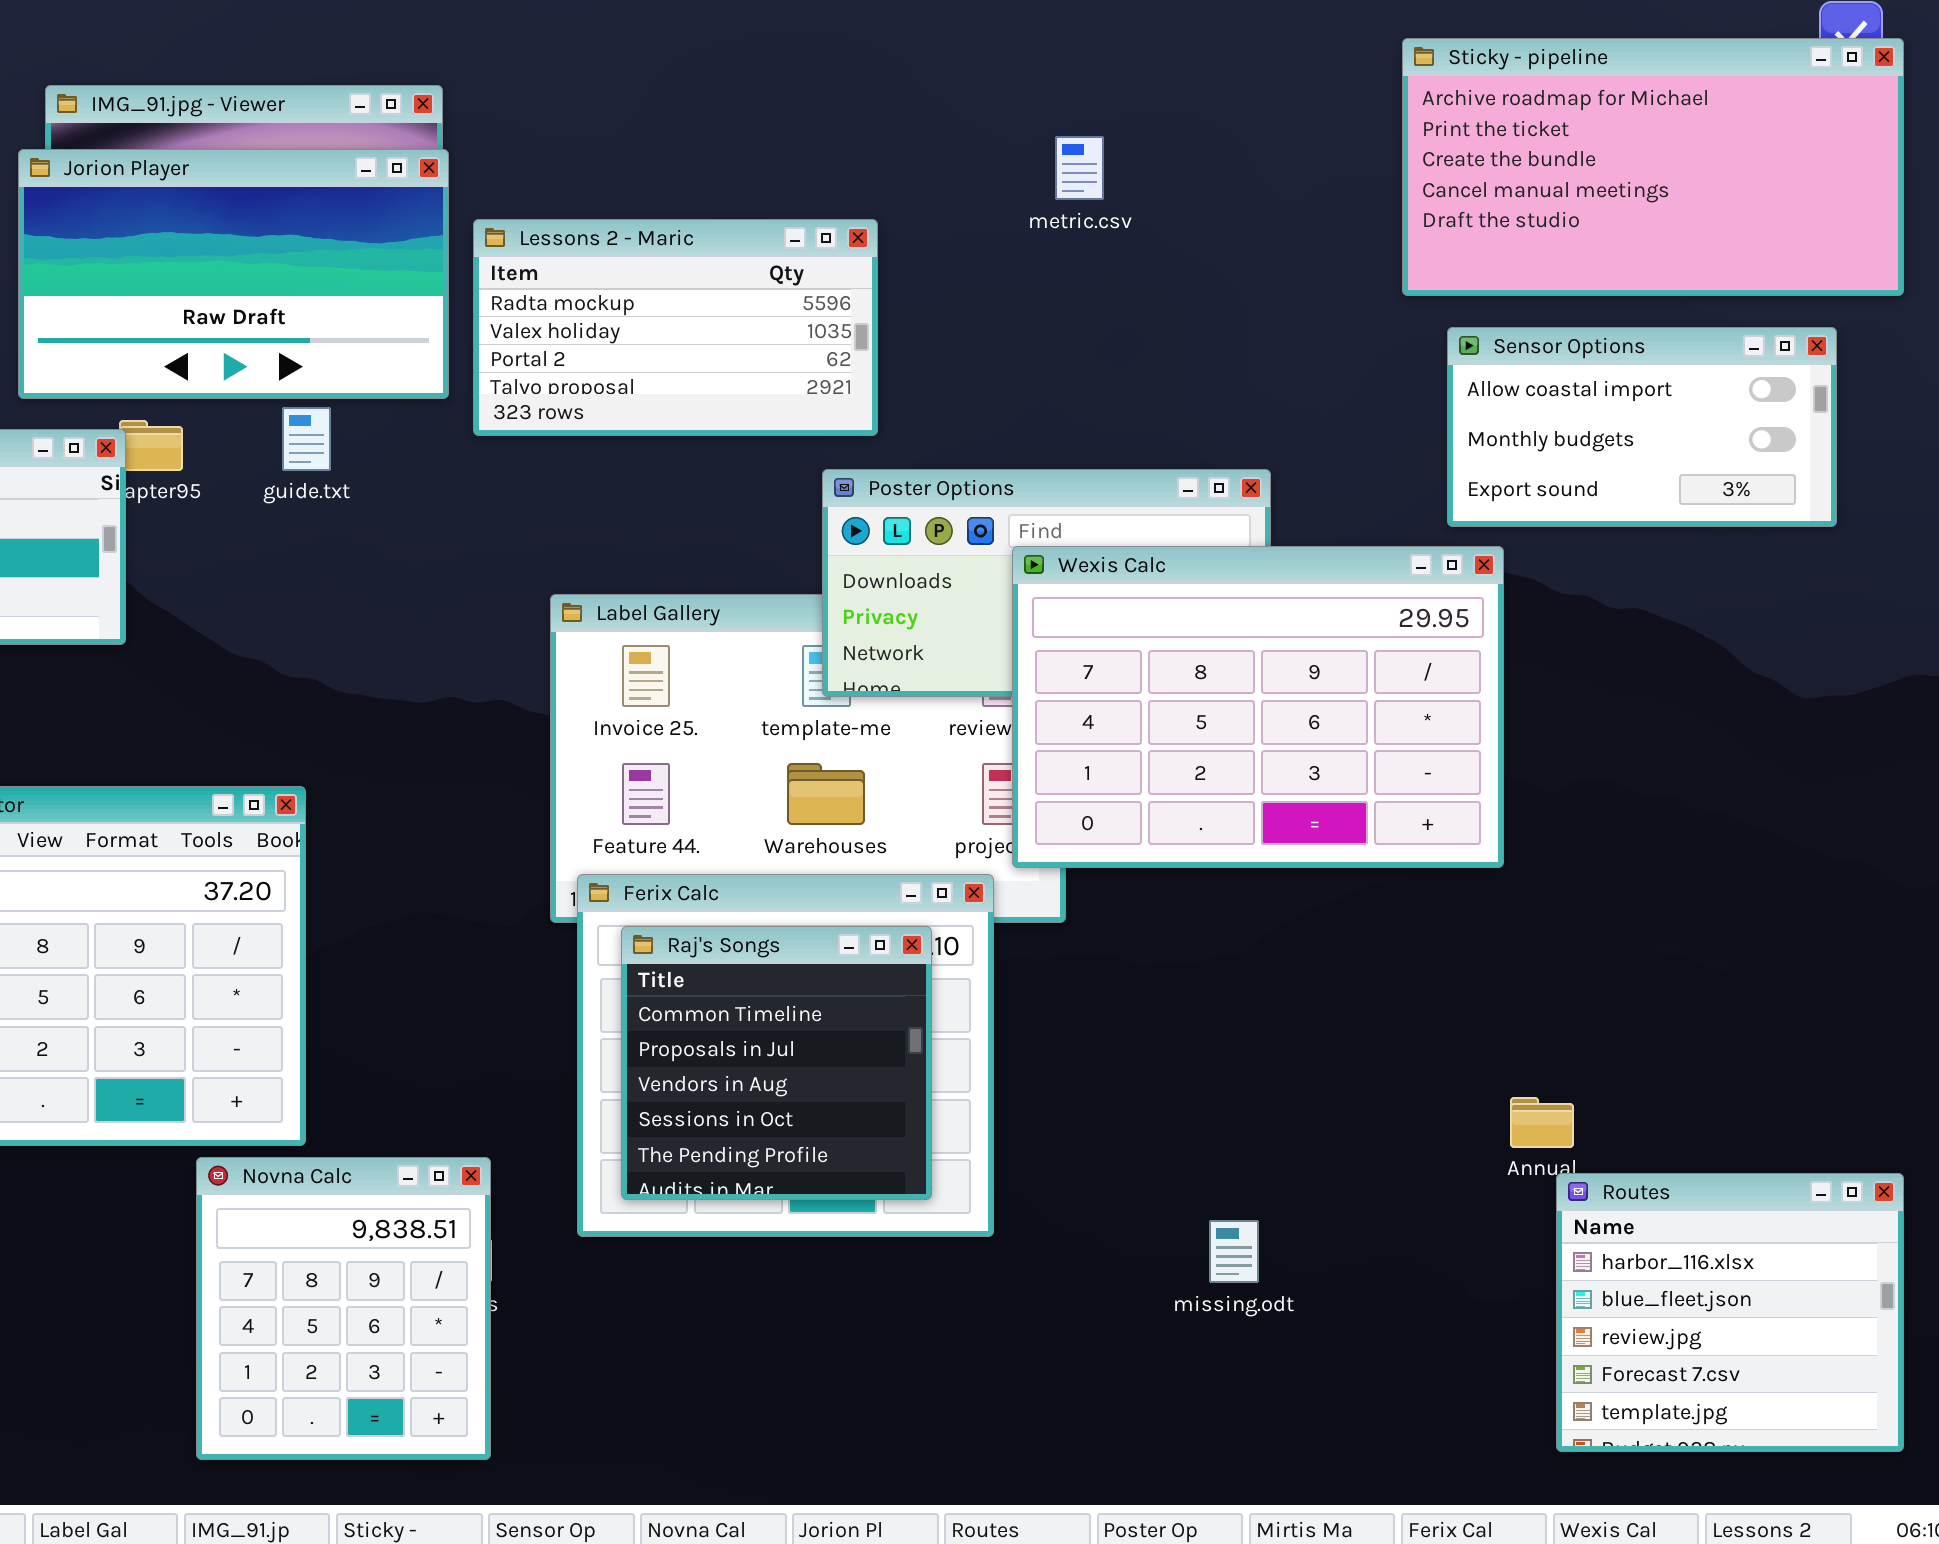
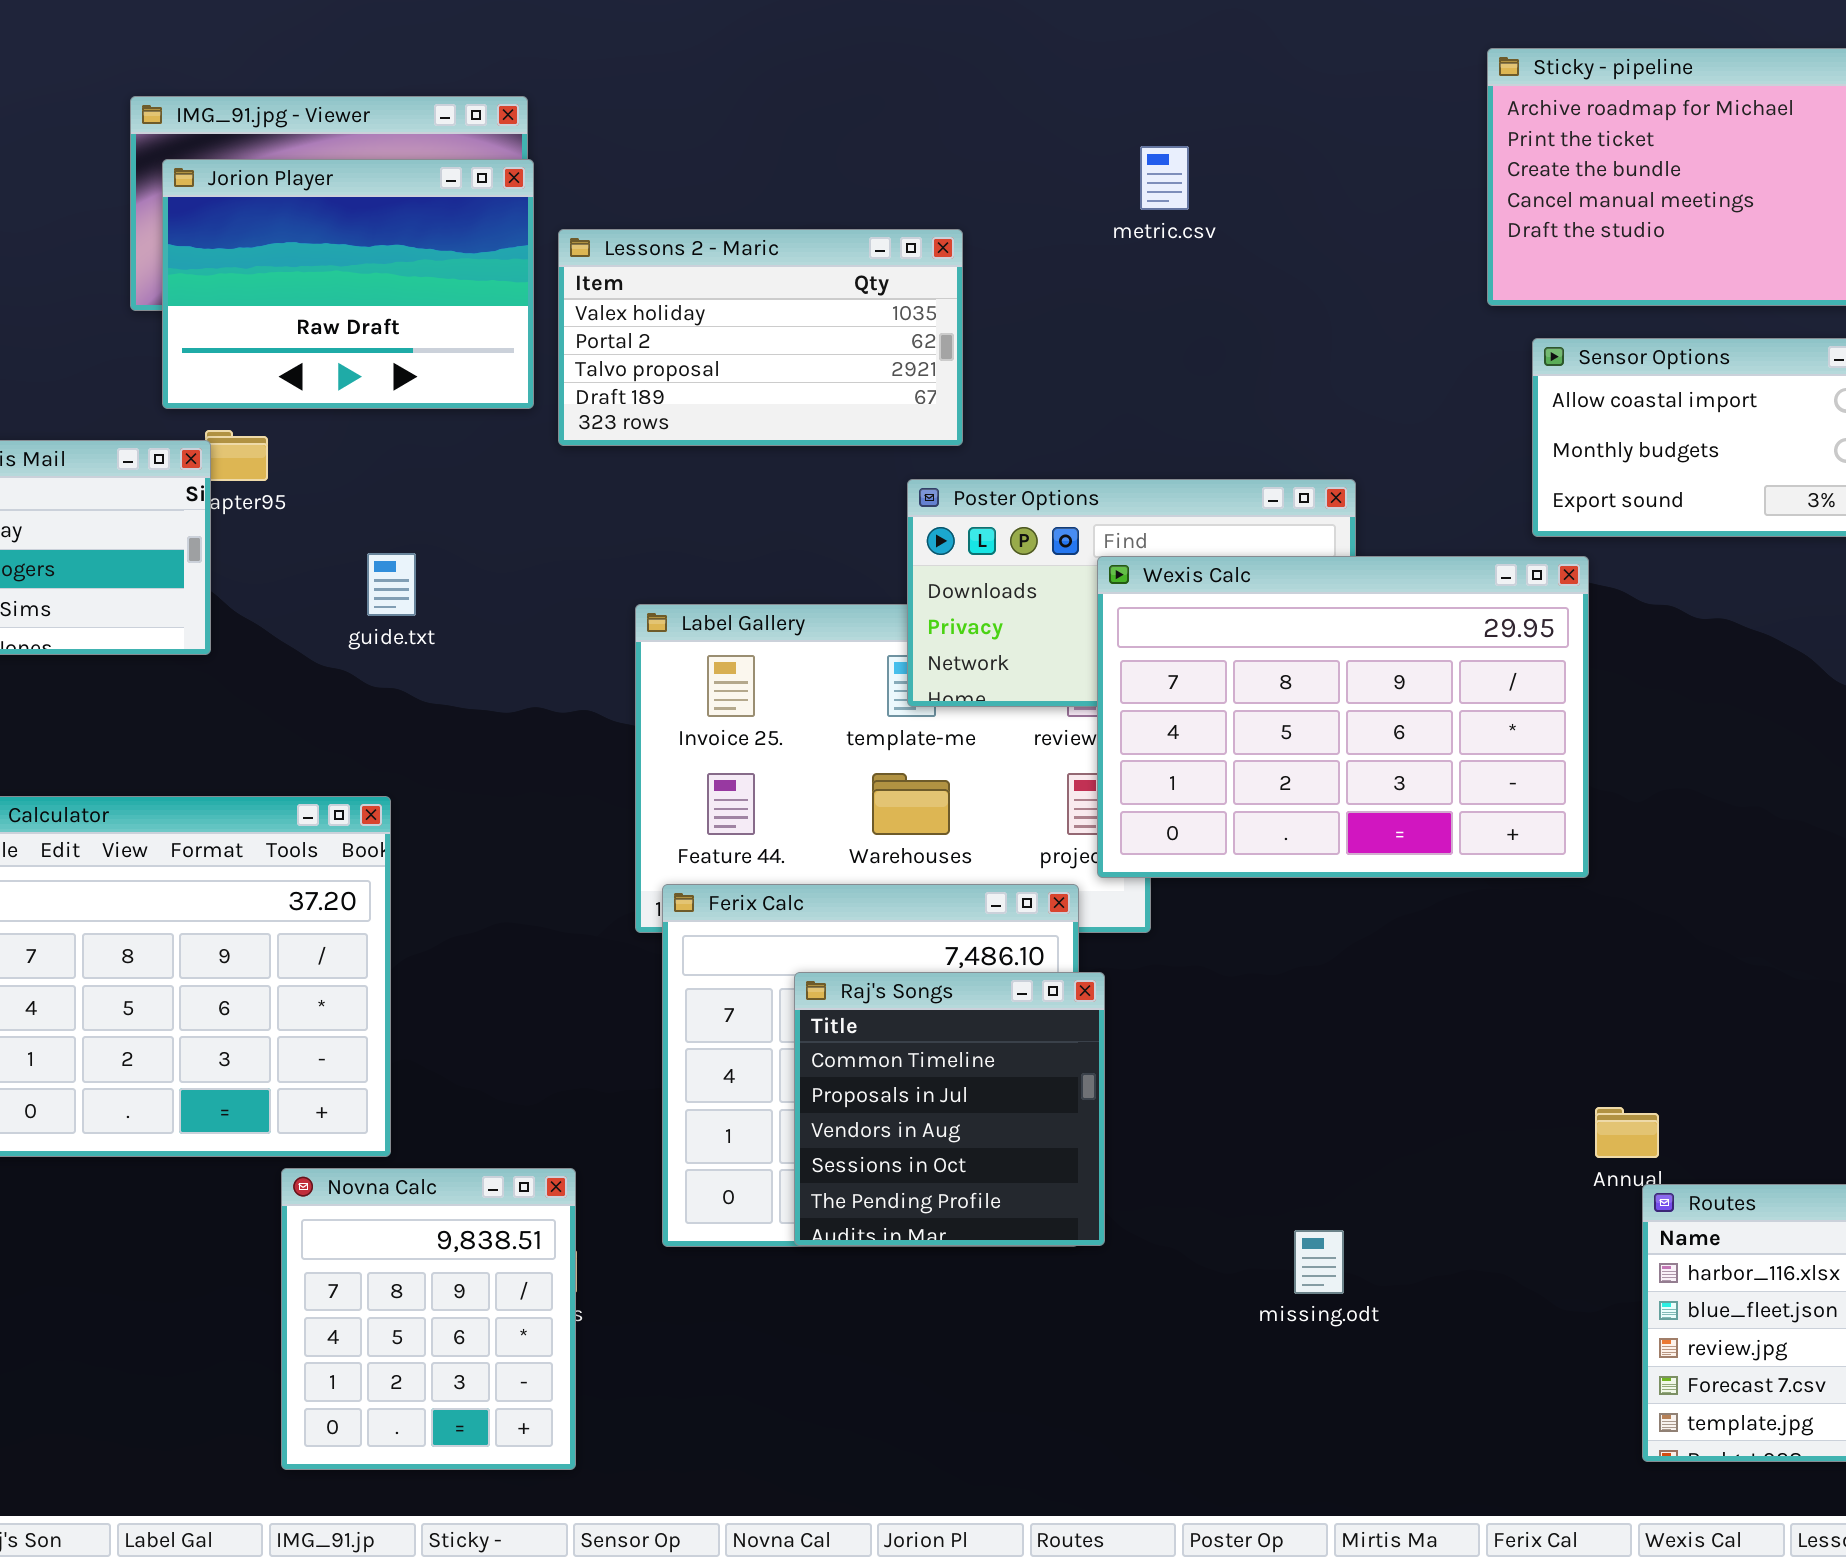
Jorion Player: [18,149,449,399] -> [162,159,534,409], resized
Lessons 2 - Maric: [473,219,878,436] -> [558,229,963,446], scrolled down 1 row
guide.txt: [282,407,331,471] -> [367,553,416,616], moved
Raj's Songs: [621,926,932,1200] -> [794,972,1105,1246], moved

